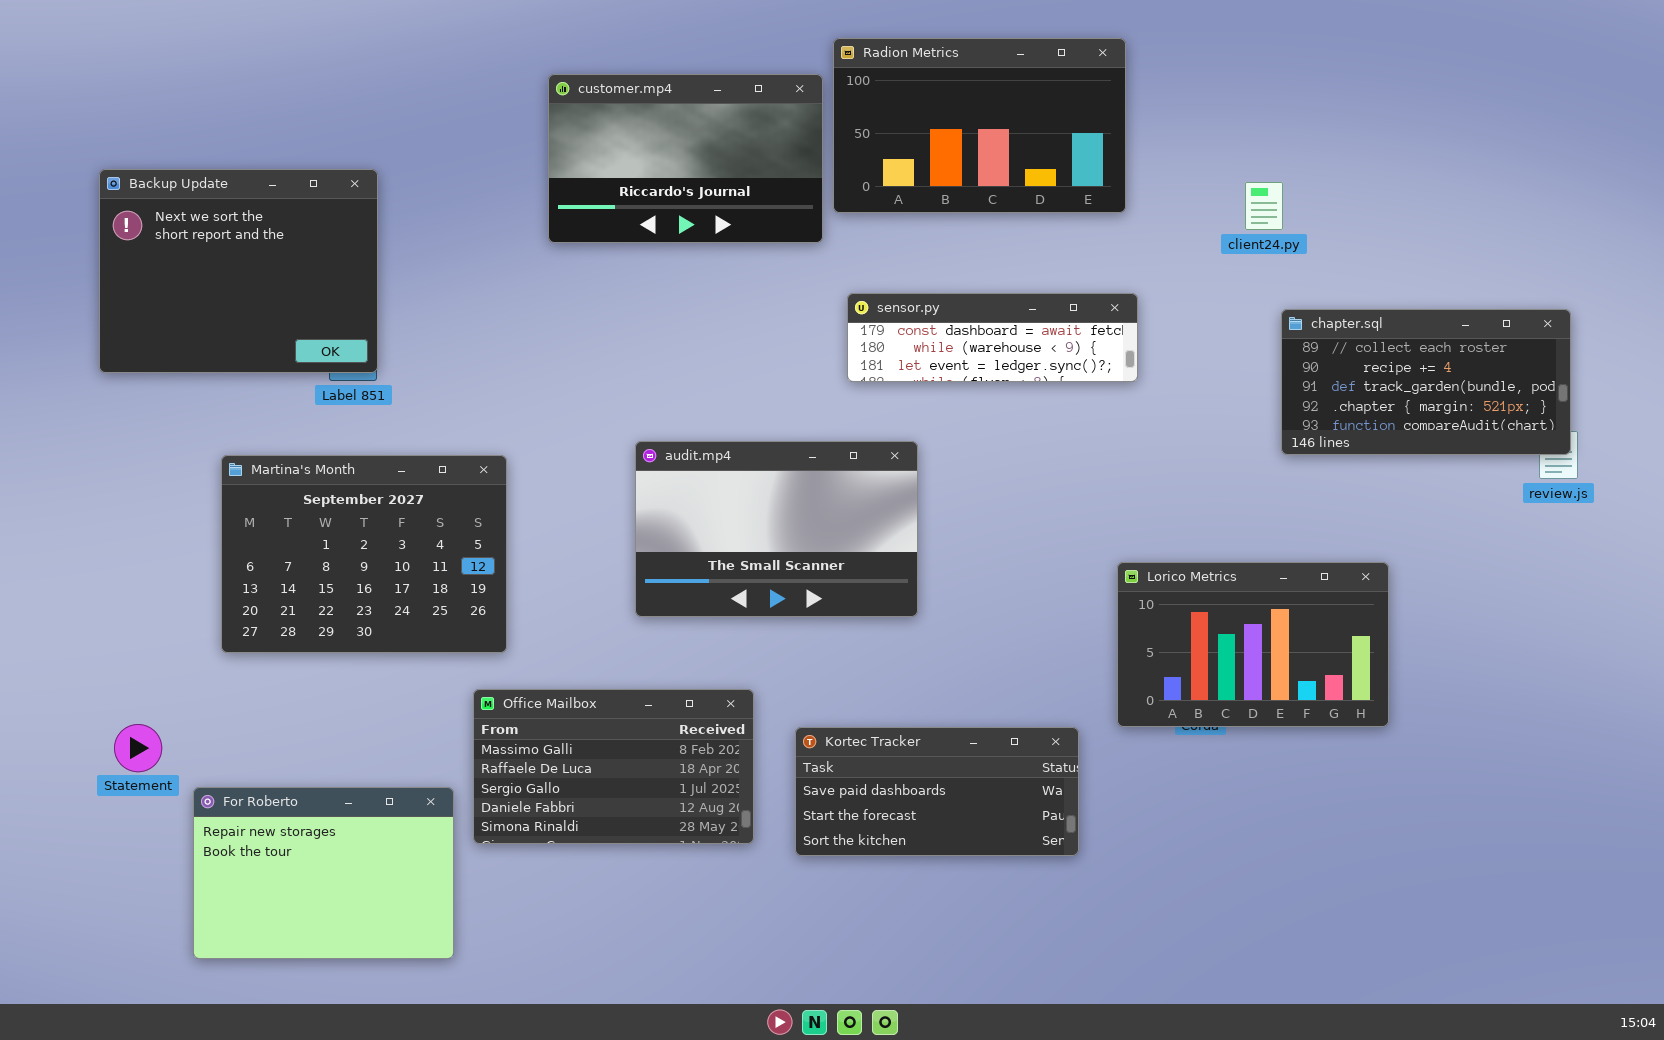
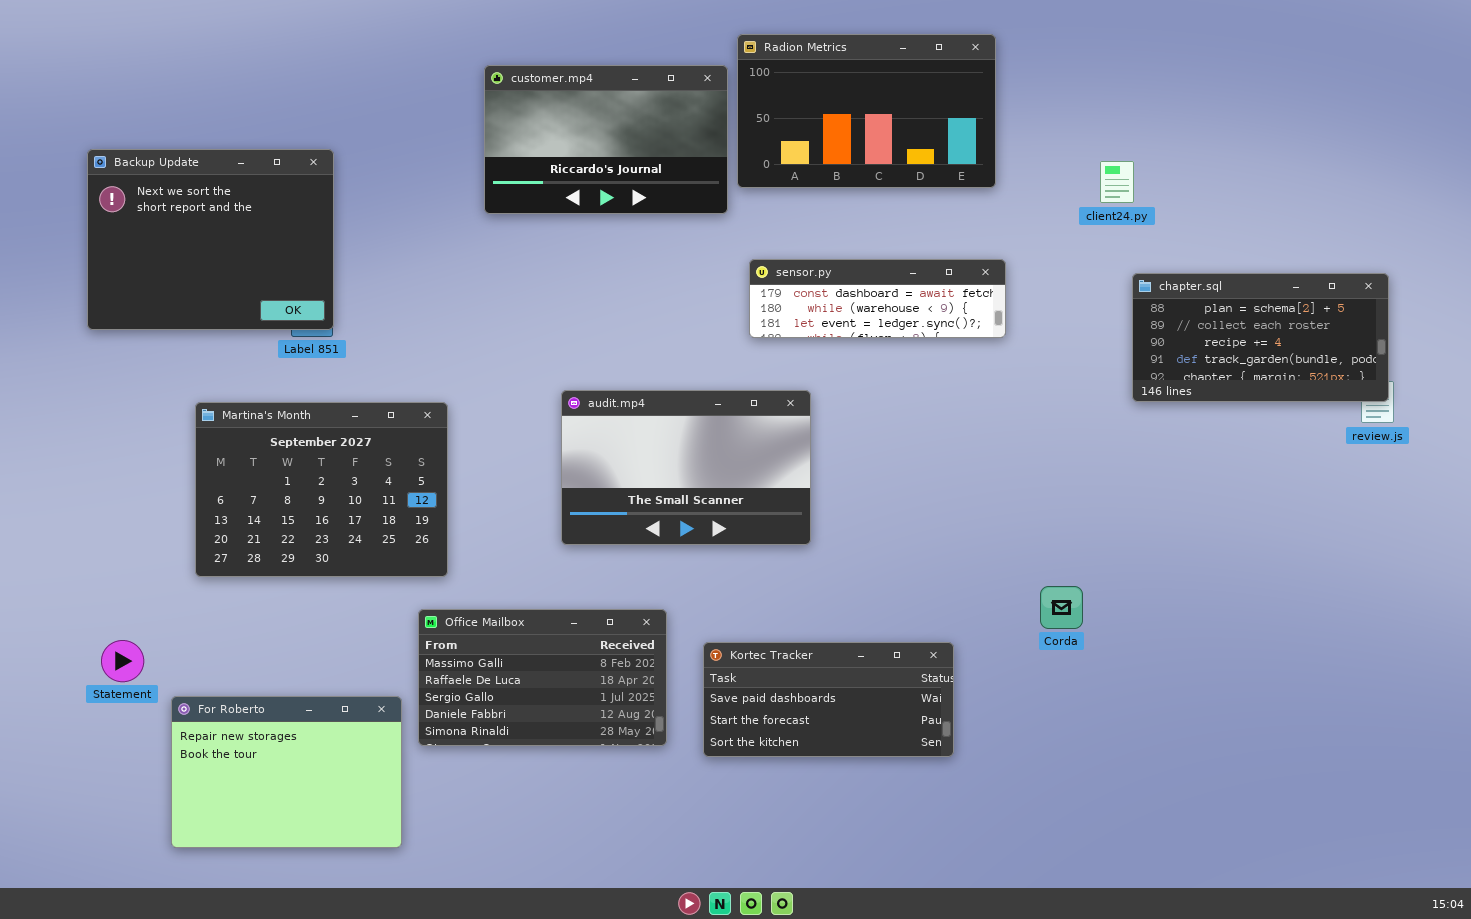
chapter.sql: [1281,309,1571,455] -> [1132,273,1389,402], scrolled up 1 row
Lorico Metrics: [1117,562,1389,727] -> none, closed

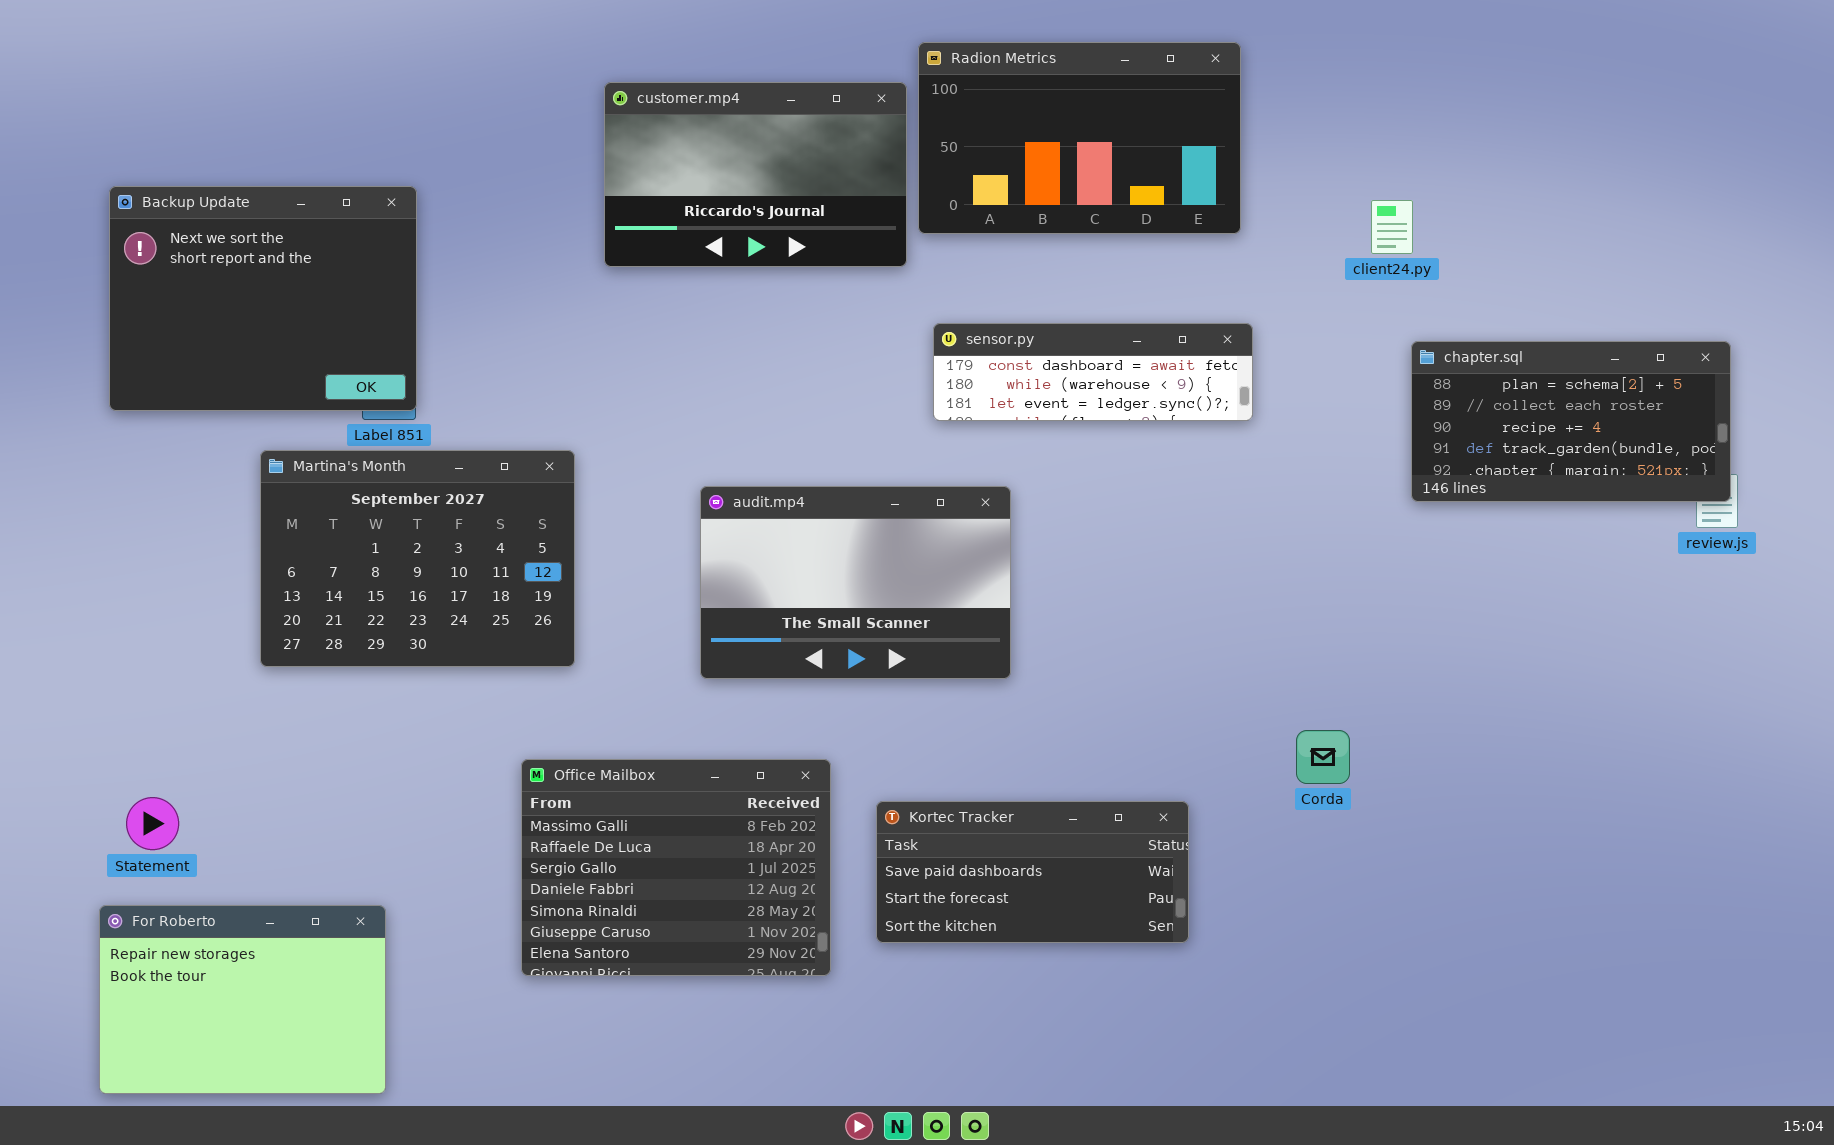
Martina's Month: [195,402,448,577] -> [260,450,575,667], moved
Office Mailbox: [418,609,667,746] -> [521,759,831,976], resized
For Roberto: [171,696,402,848] -> [99,905,386,1094], moved

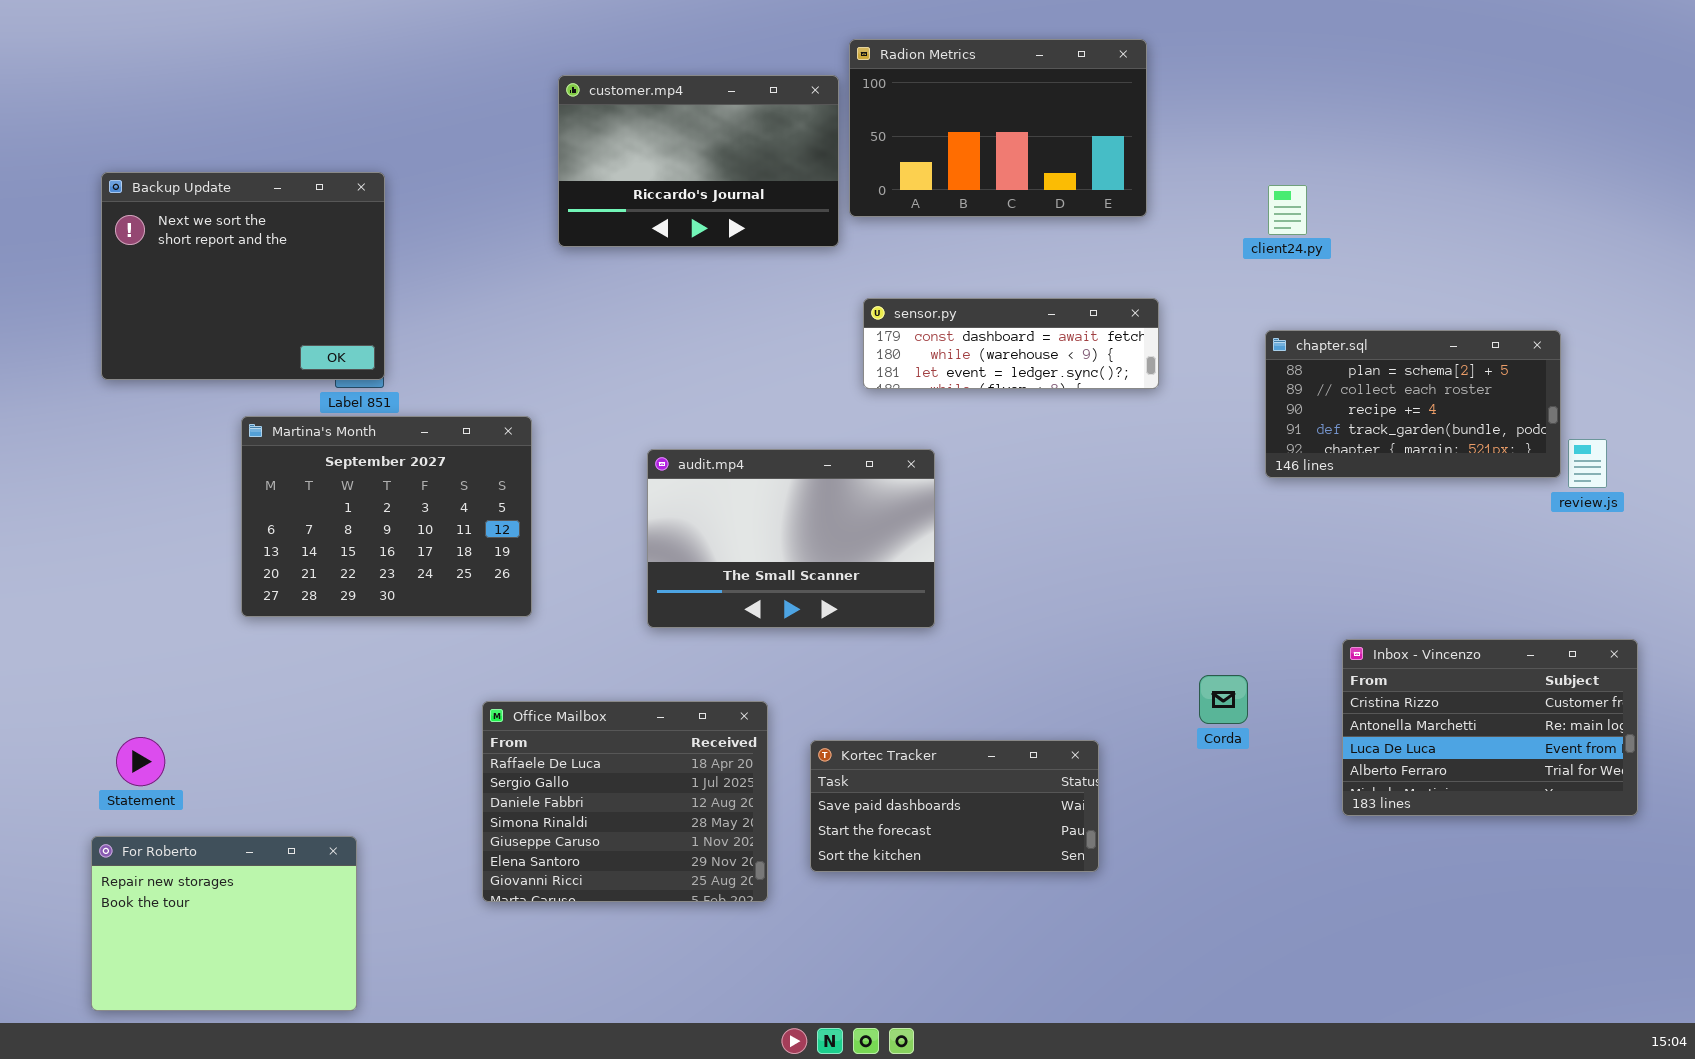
chapter.sql: [1411,341,1731,502] -> [1265,330,1561,478], moved
Inbox - Vincenzo: none -> [1342,639,1638,816], opened
Office Mailbox: [521,759,831,976] -> [482,701,768,902], scrolled down 1 row

